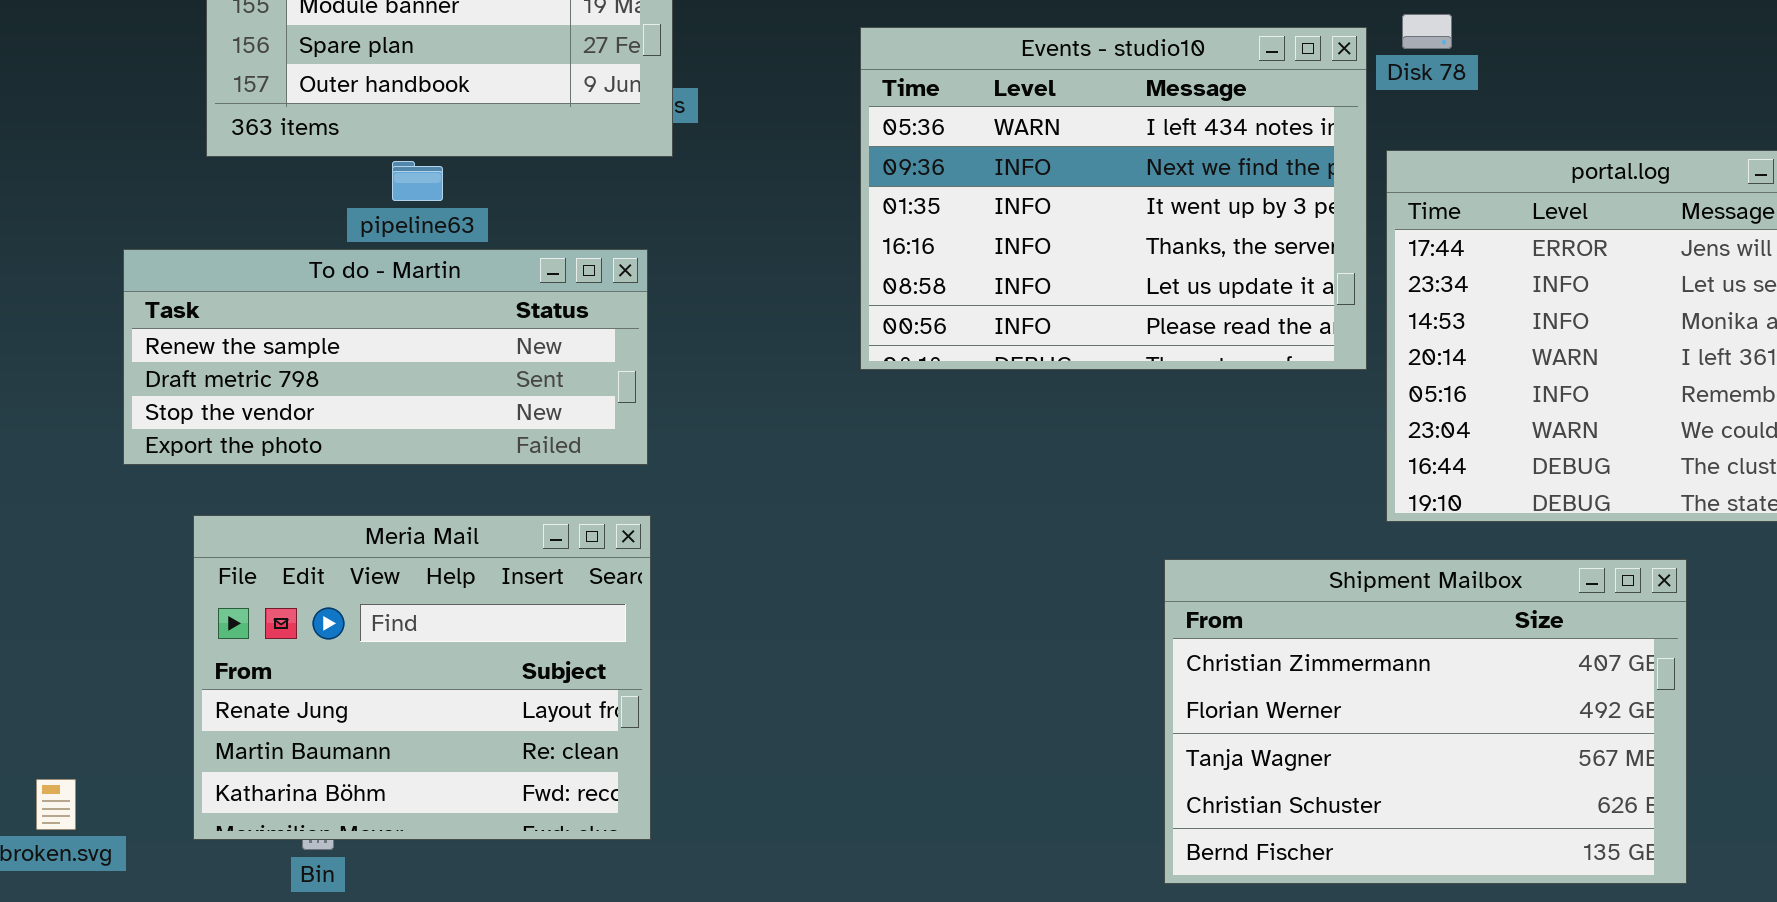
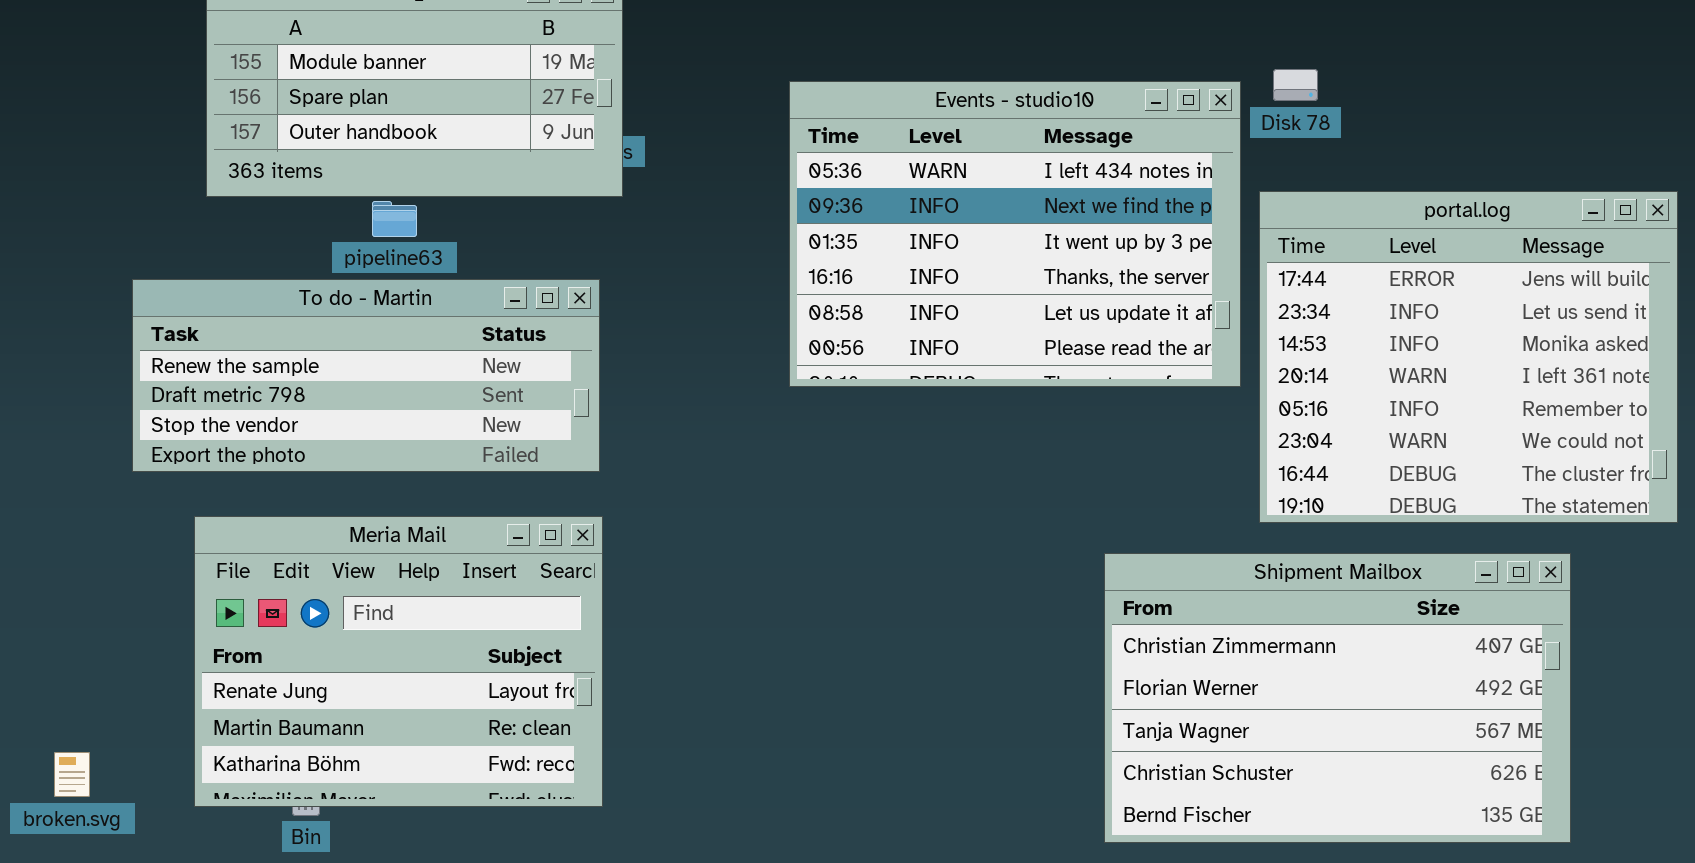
Shipment Mailbox: [1164,559,1687,884] -> [1104,553,1571,843], moved

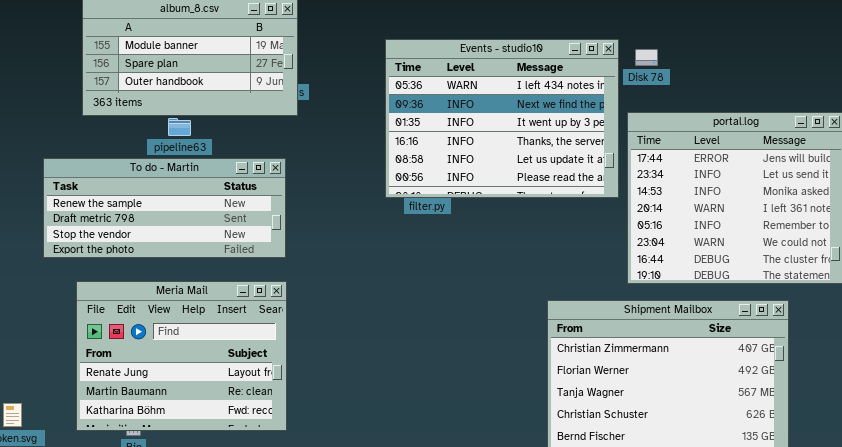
Events - studio10: [789,81,1241,387] -> [385,39,619,198], moved

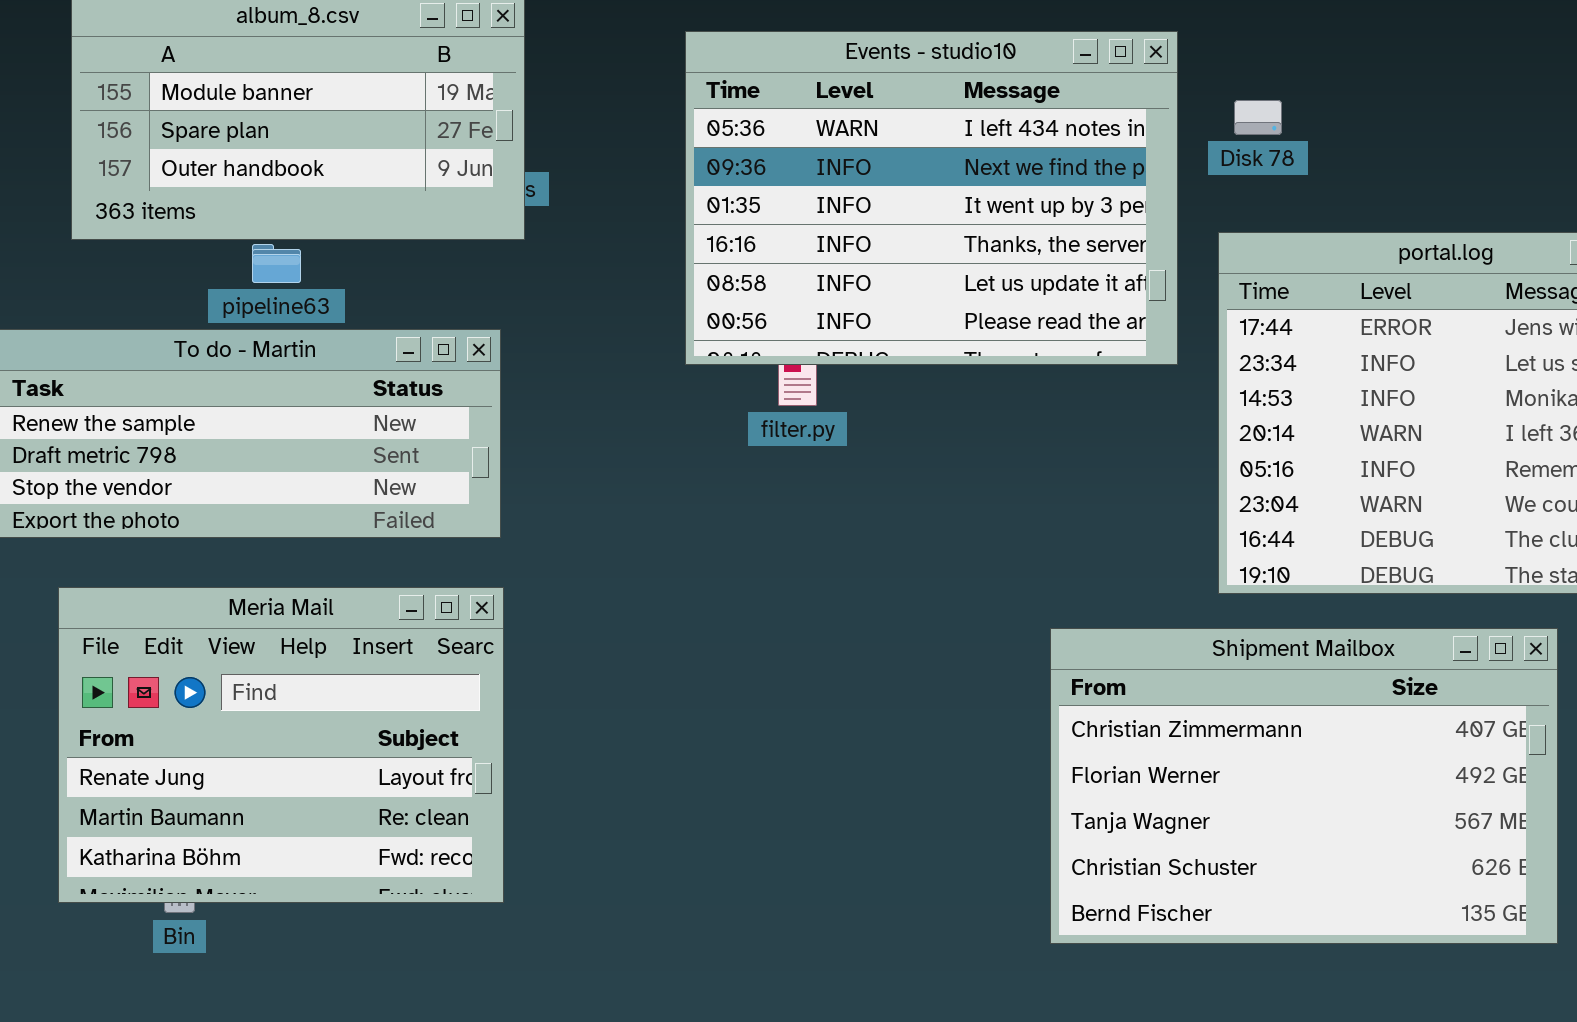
Events - studio10: [385,39,619,198] -> [685,31,1178,365], moved

